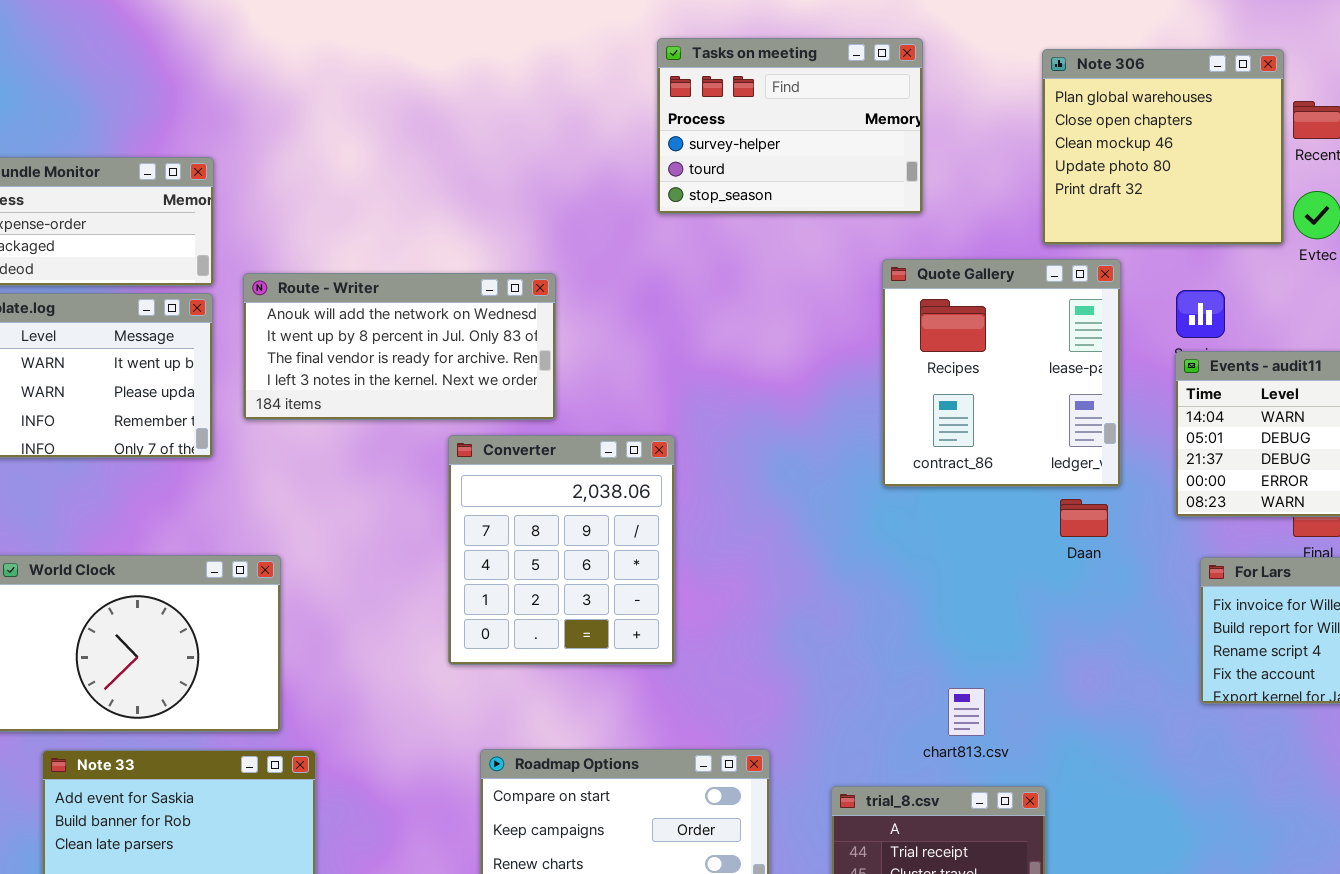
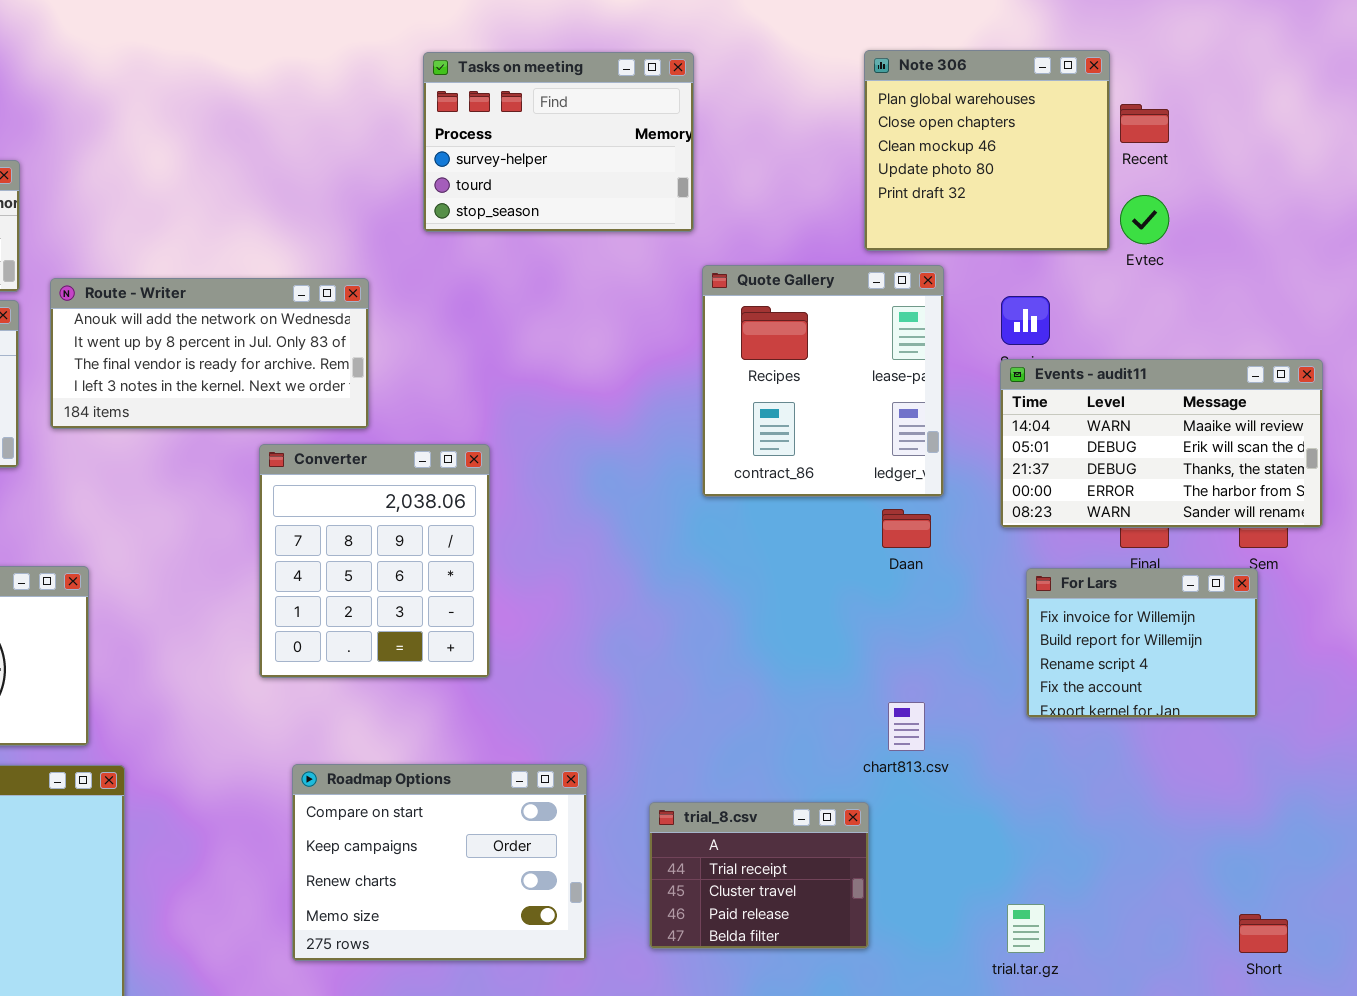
Tasks on meeting: [657,38,923,214] -> [423,52,694,232], moved
chart813.csv: [948,688,985,736] -> [888,702,925,751], moved

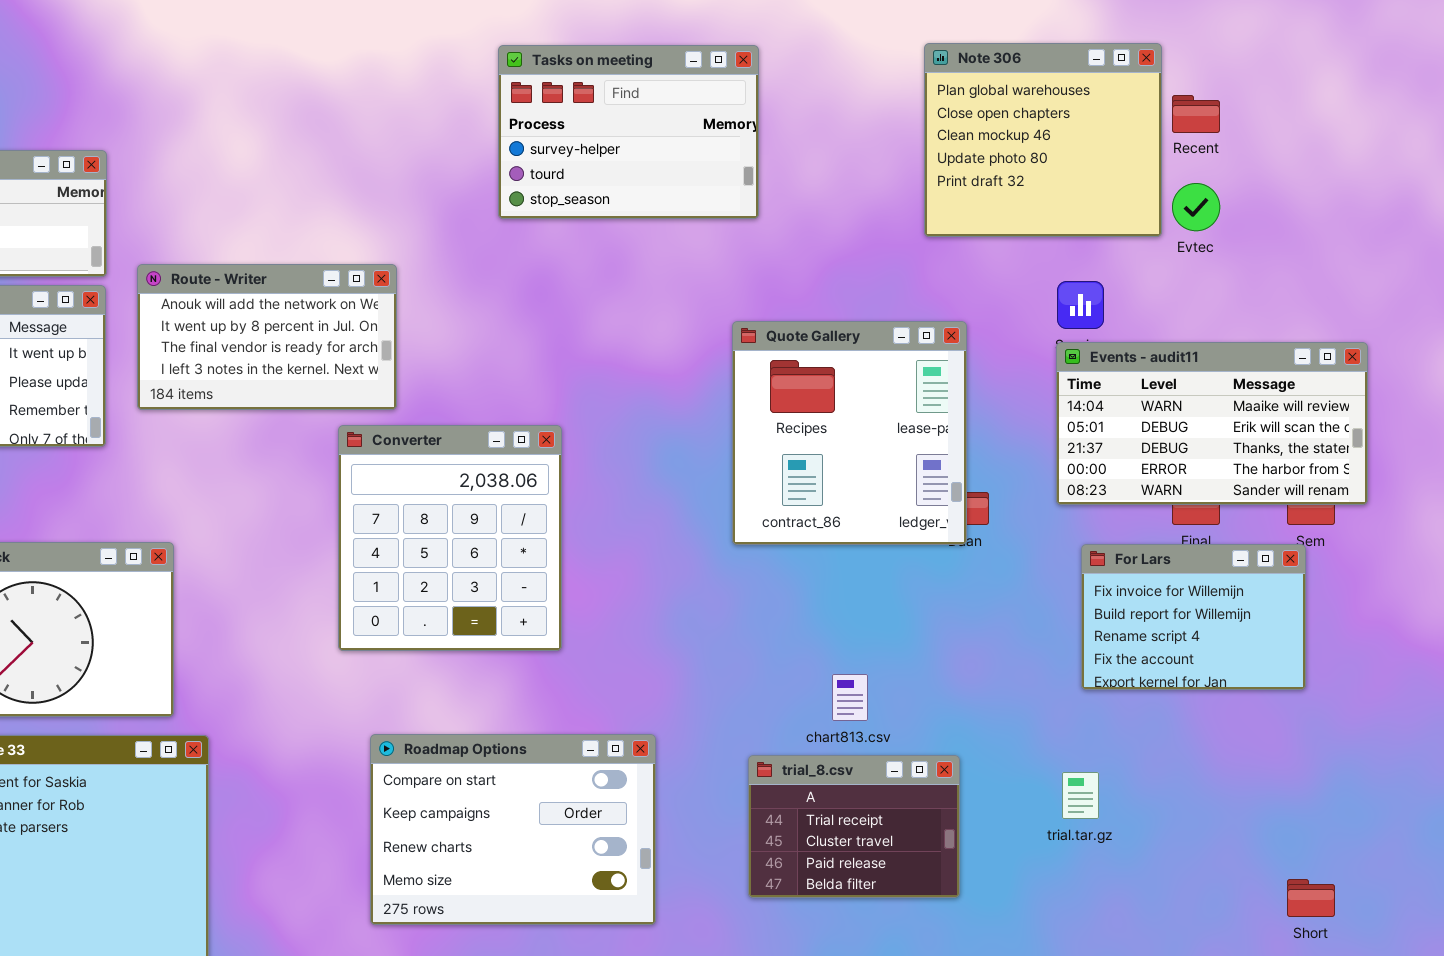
Quote Gallery: [702,265,944,497] -> [732,321,967,545], moved
Route - Writer: [50,278,369,429] -> [137,264,397,410], resized
chart813.csv: [888,702,925,751] -> [832,674,868,721], moved
trial_8.csv: [649,802,869,949] -> [748,755,960,898], moved
trial.tar.gz: [1007,904,1045,953] -> [1062,772,1099,819], moved

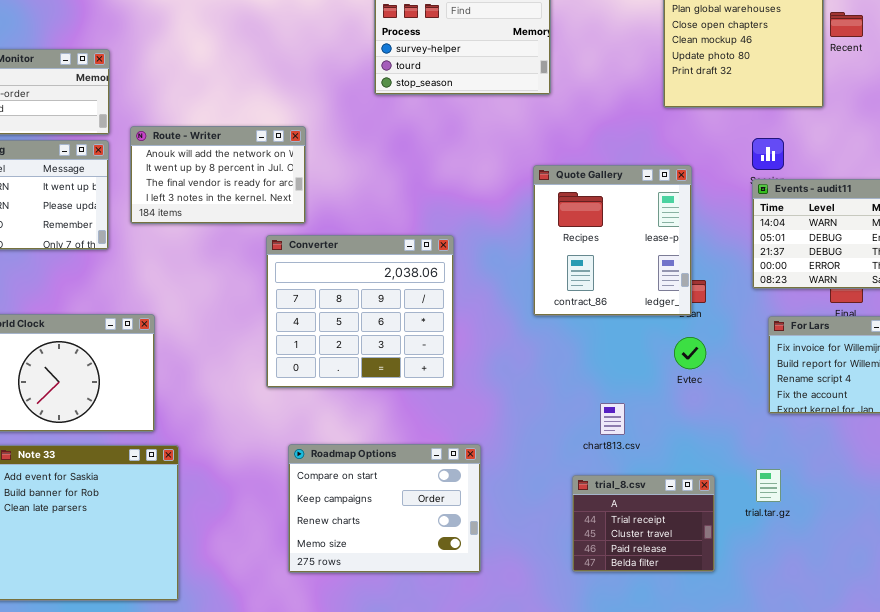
Evtec: [1172,183,1220,231] -> [674,337,706,369], moved
Converter: [338,425,562,651] -> [266,235,454,388], resized
trial_8.csv: [748,755,960,898] -> [572,475,715,572], moved

